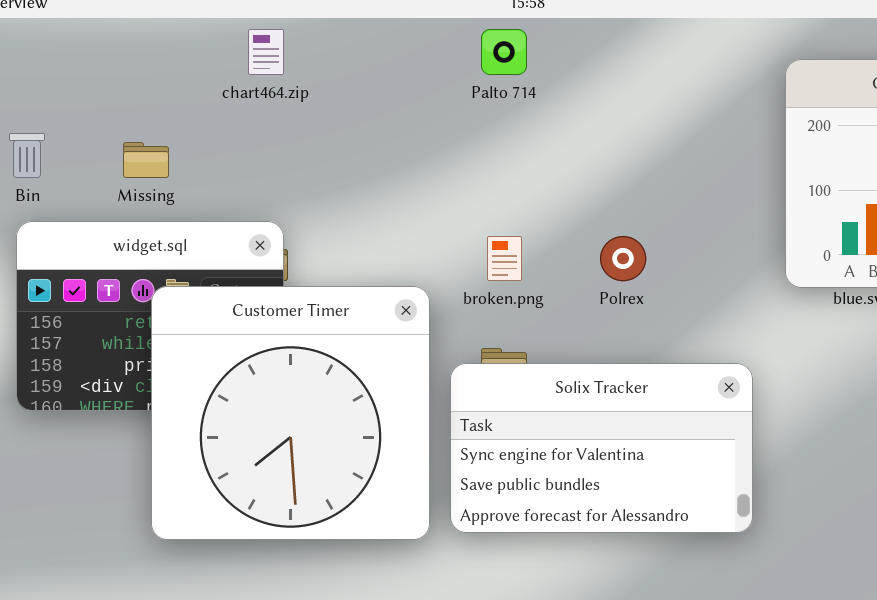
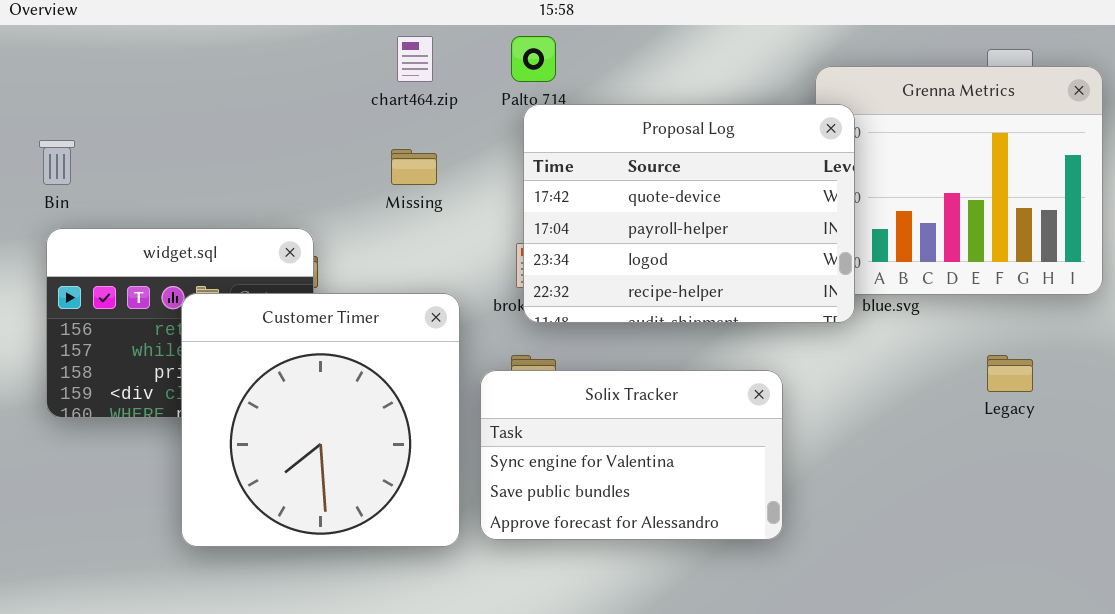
chart464.zip: [248,29,284,75] -> [397,36,433,82], moved
Proposal Log: none -> [523,104,855,323], opened
Missing: [123,142,169,178] -> [391,149,437,185], moved

